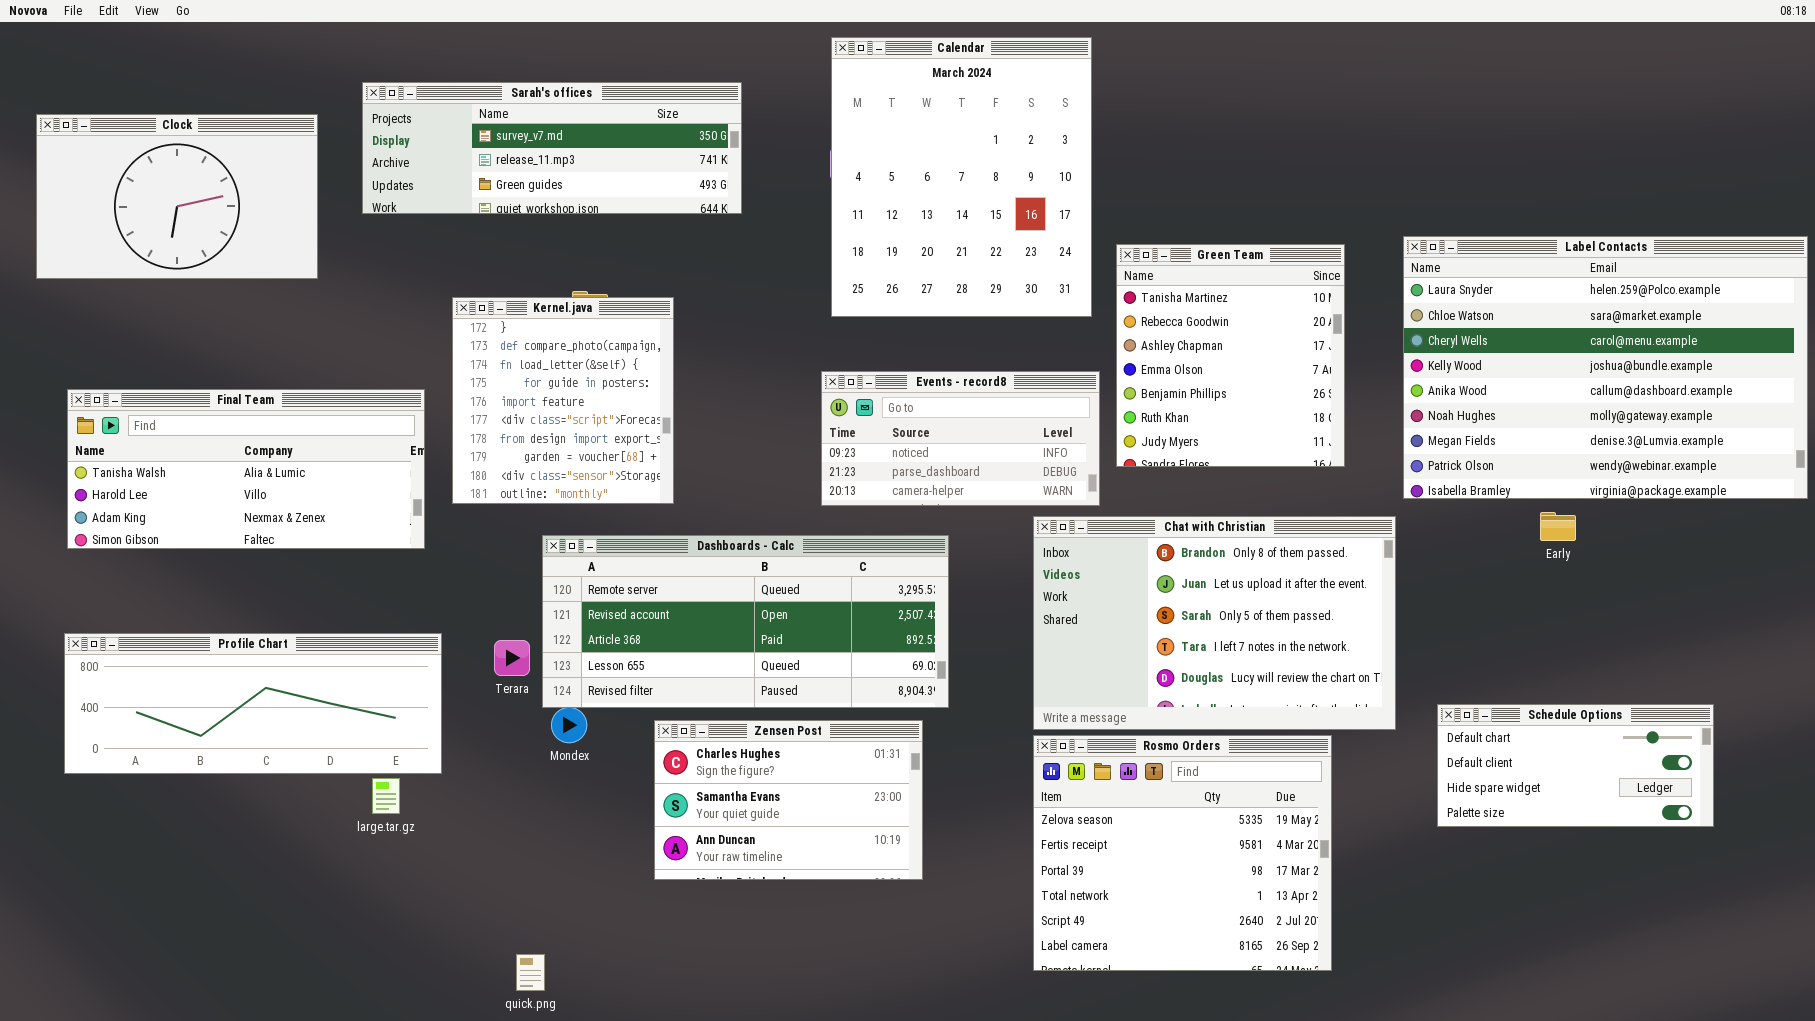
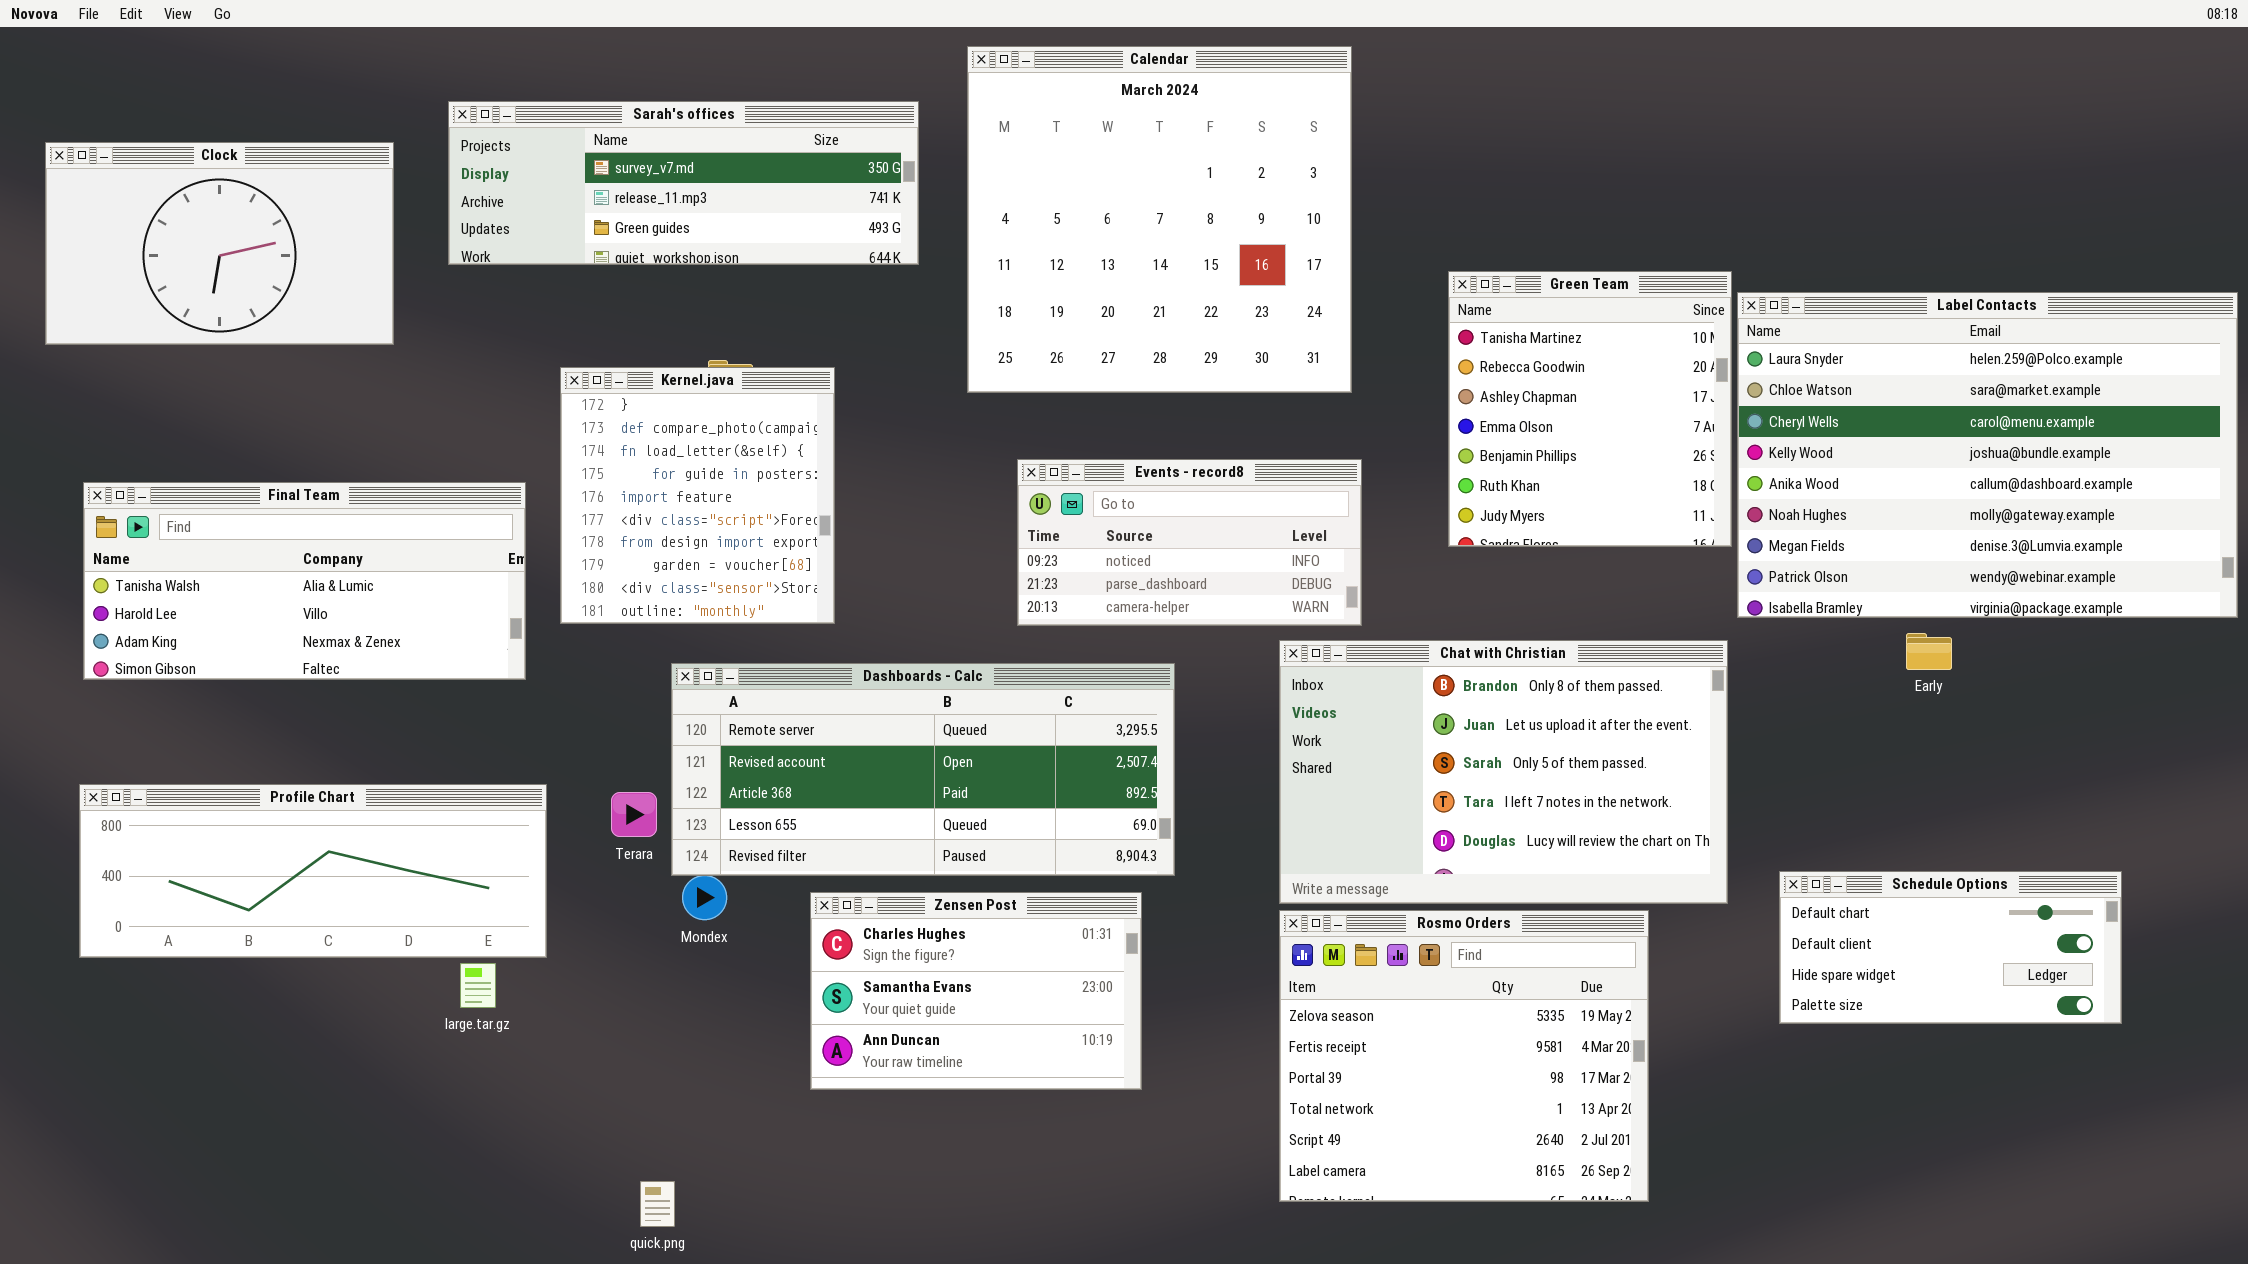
Calendar: [831,37,1092,317] -> [967,46,1352,393], resized
Green Team: [1116,244,1345,467] -> [1448,271,1732,547], moved

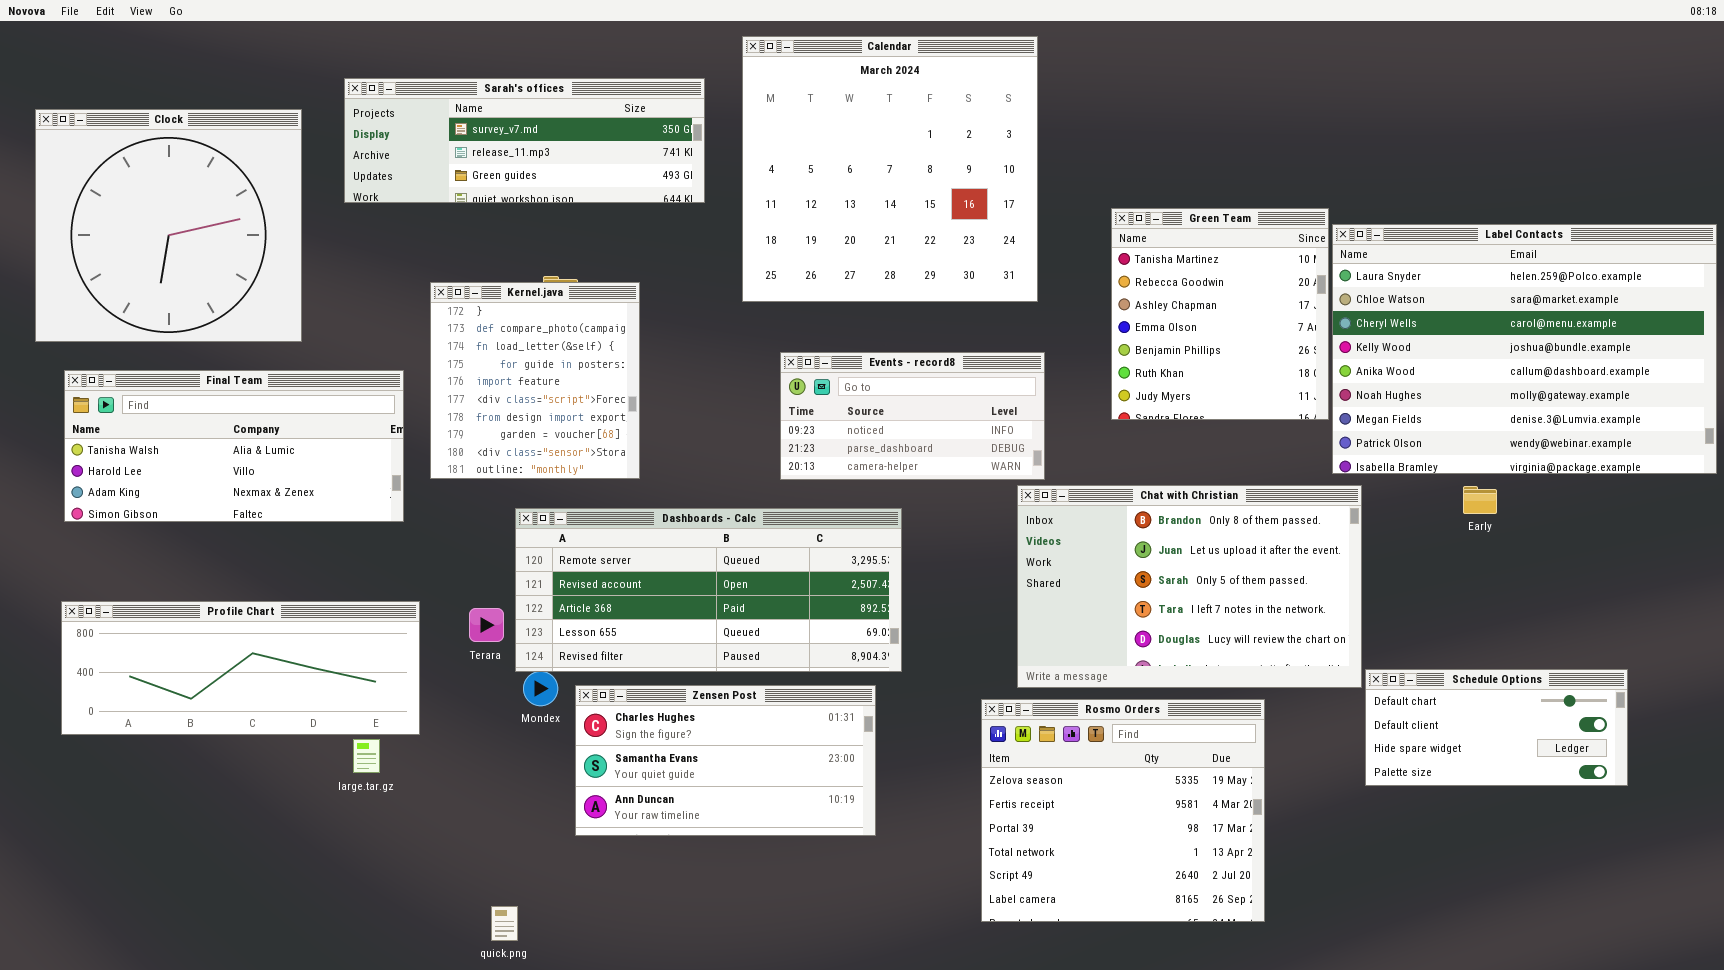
Clock: [45,142,394,345] -> [35,109,302,342], resized
Chat with Christian: [1279,640,1728,904] -> [1017,485,1362,688], moved
Zensen Post: [810,892,1142,1090] -> [575,685,876,836], resized

